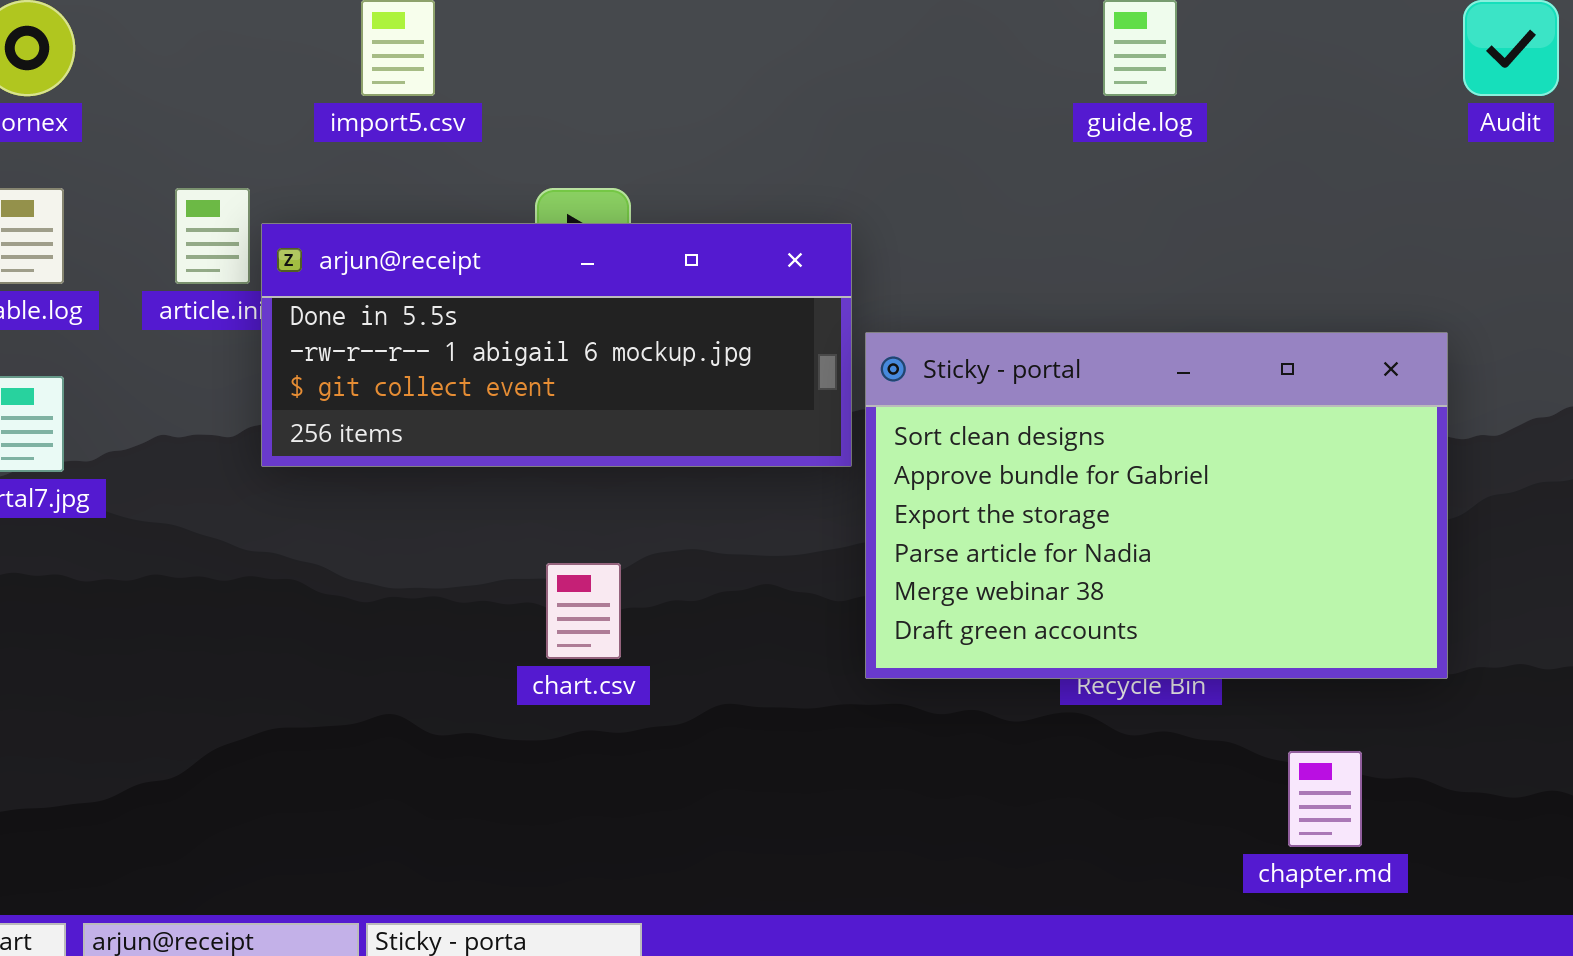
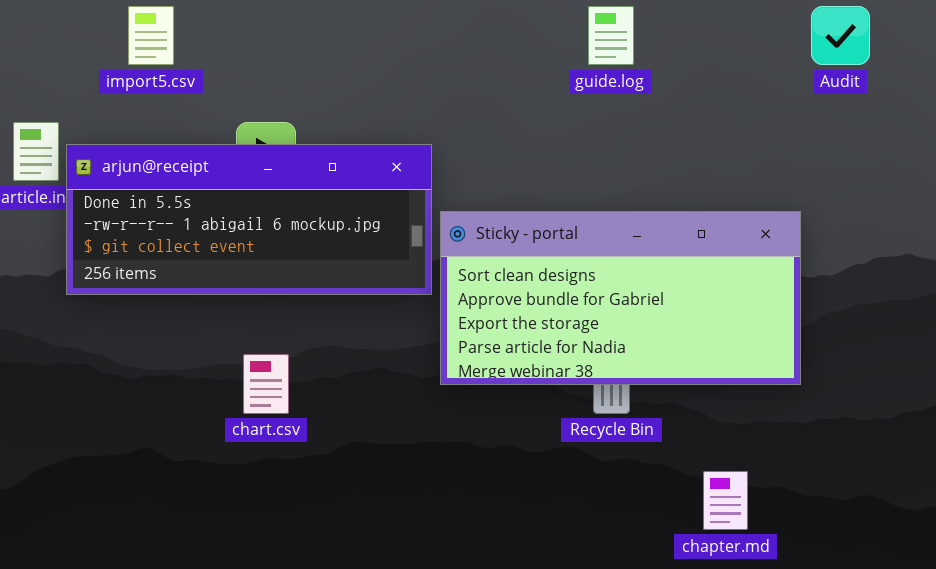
Sticky - portal: [865,332,1448,679] -> [440,211,801,385], resized

